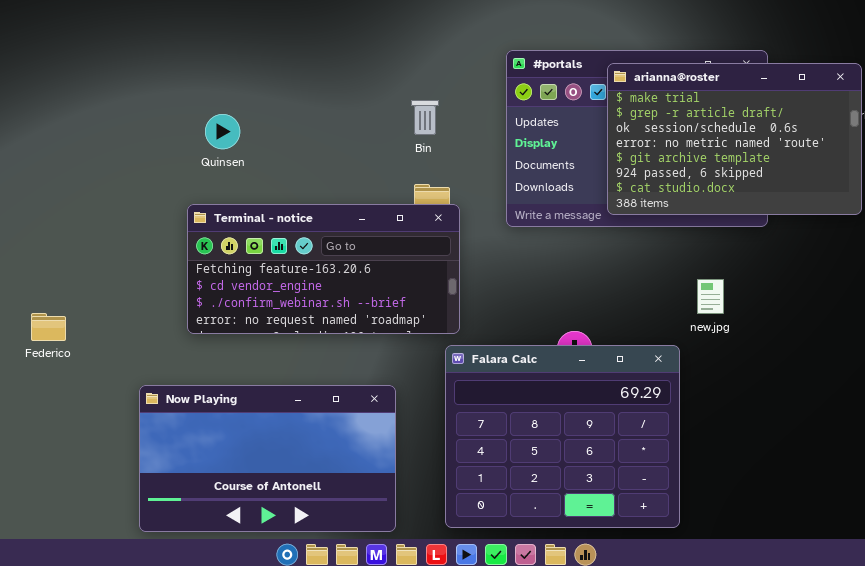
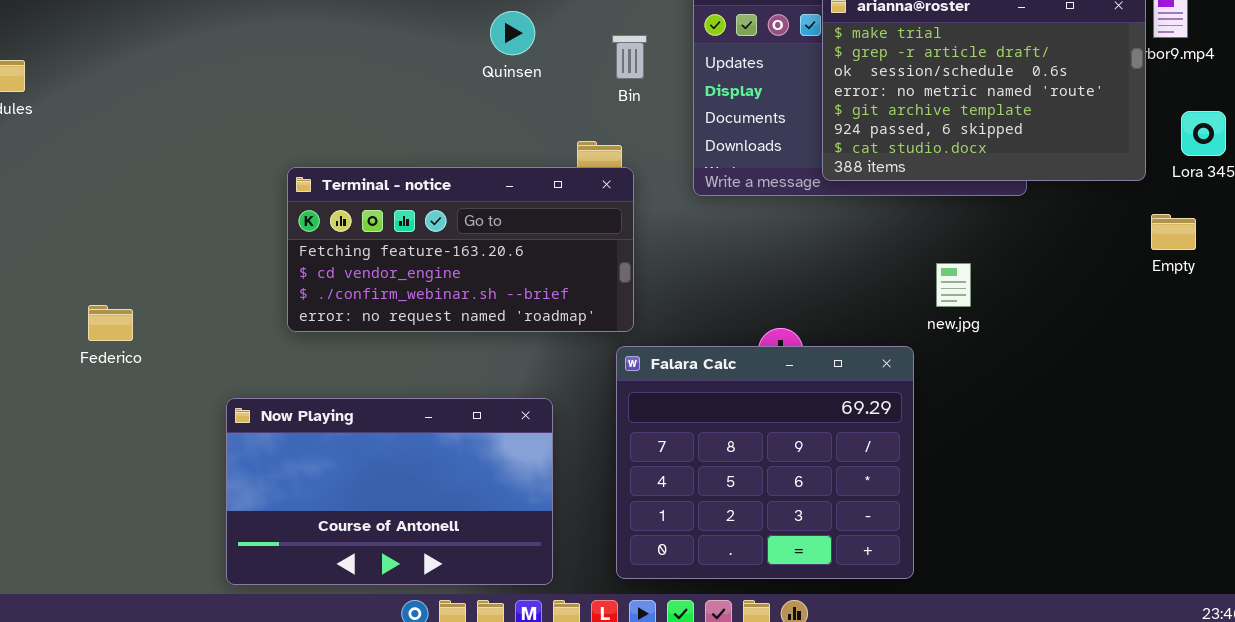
Bin: [411,100,439,135] -> [612,35,647,79], moved
Quinsen: [205,114,240,149] -> [490,11,535,55], moved

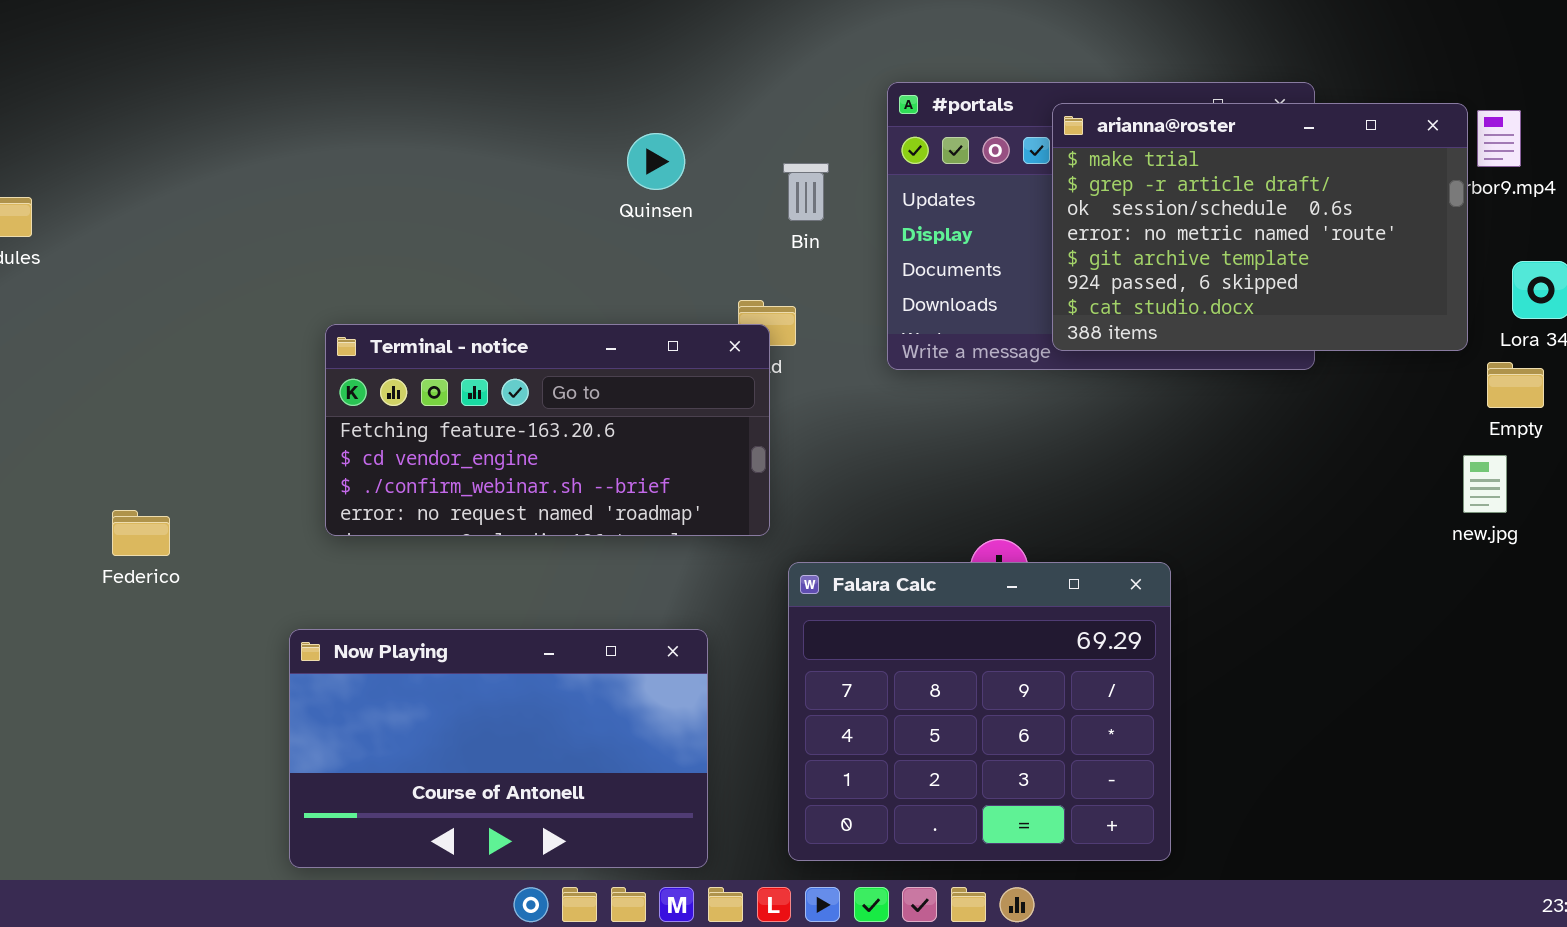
Terminal - notice: [287,167,634,332] -> [325,324,770,536], moved
Empty: [1151,214,1196,250] -> [1487,362,1544,408], moved
new.jpg: [936,263,971,307] -> [1463,455,1507,513], moved

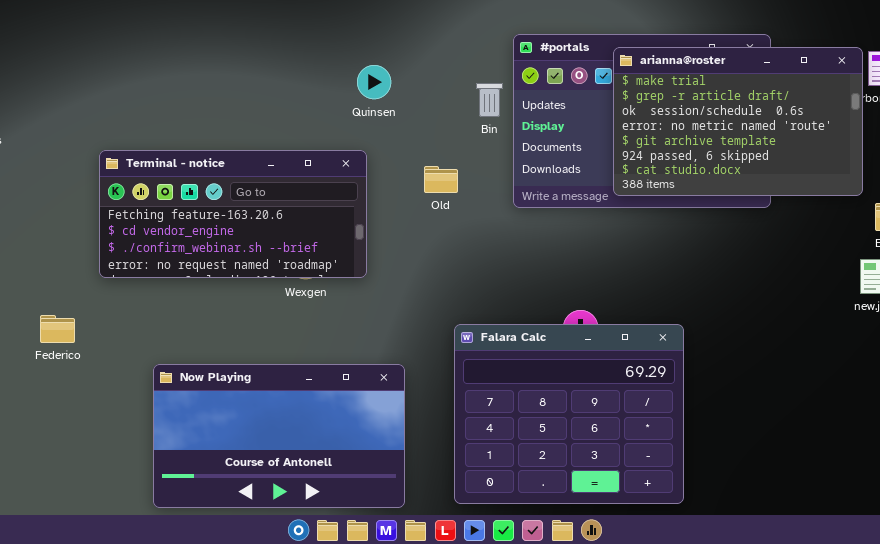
Bin: [783,163,829,221] -> [476,83,503,117], moved
Terminal - notice: [325,324,770,536] -> [99,150,367,278], moved
Federico: [112,510,170,556] -> [40,315,75,343], moved

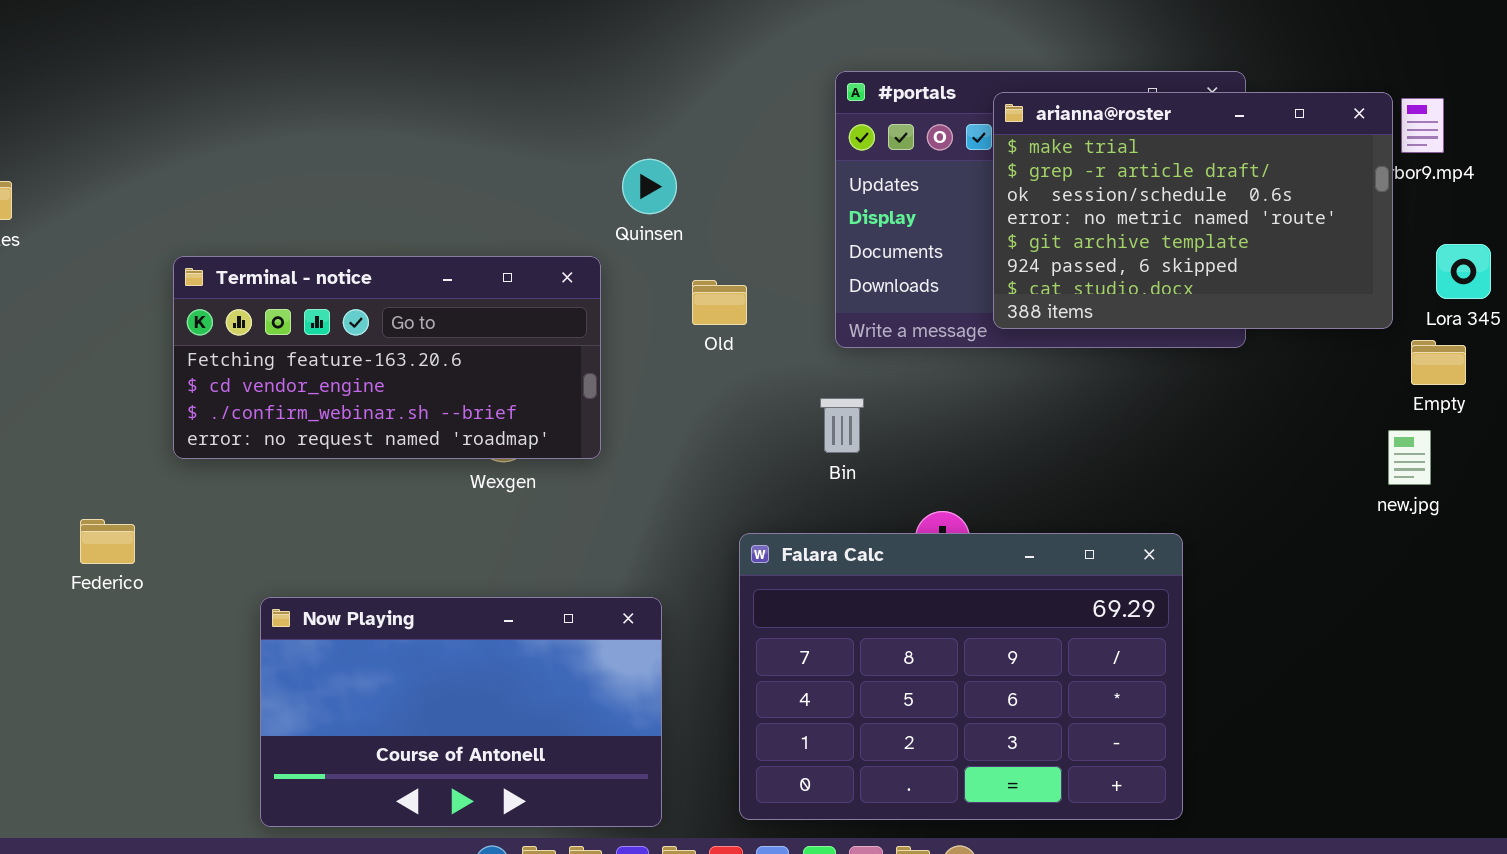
Quinsen: [357,65,391,99] -> [622,159,677,214], moved
Bin: [476,83,503,117] -> [820,398,864,453], moved
Falara Calc: [454,324,684,504] -> [739,533,1183,820], resized

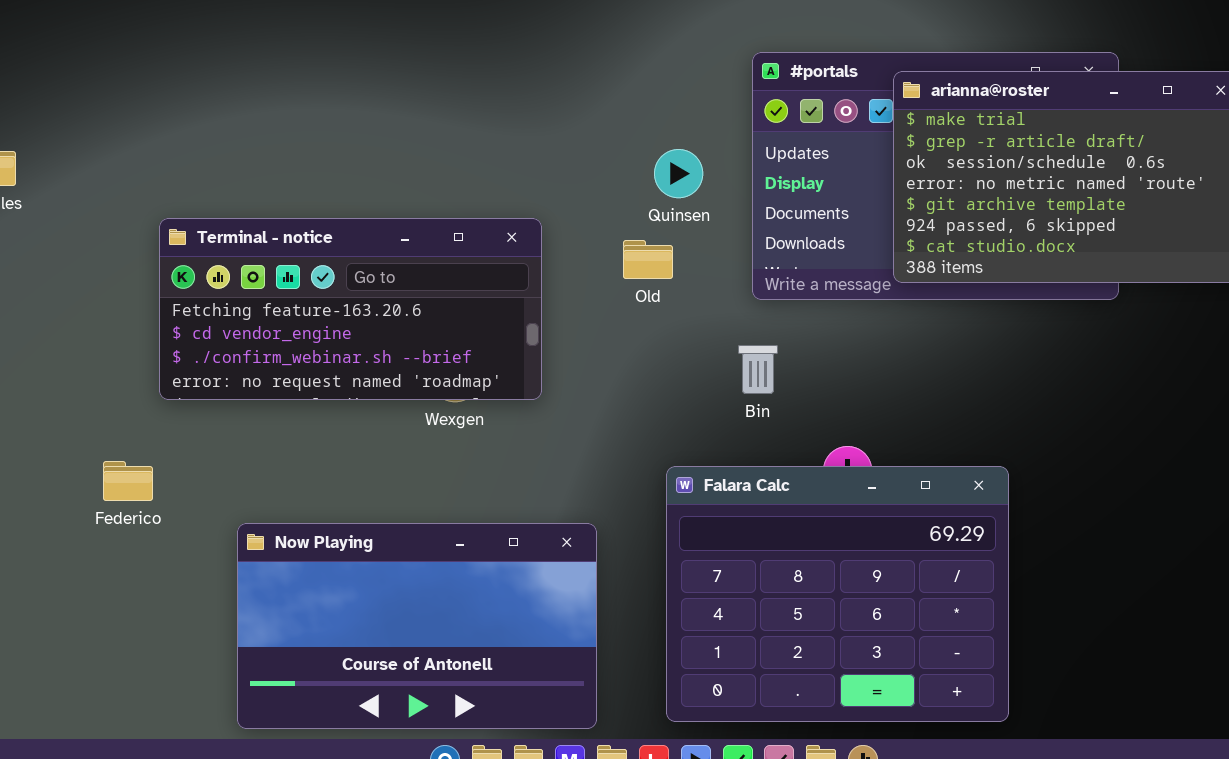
Quinsen: [622,159,677,214] -> [654,149,703,198], moved
Federico: [80,519,135,564] -> [103,461,153,501], moved
Falara Calc: [739,533,1183,820] -> [666,466,1009,722], resized

